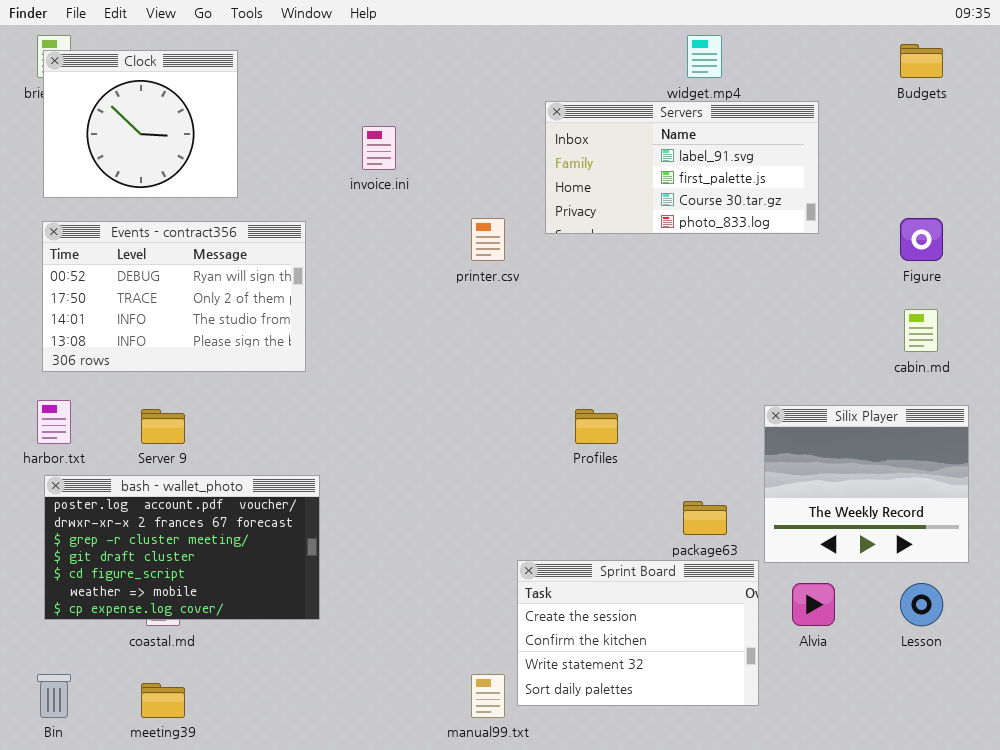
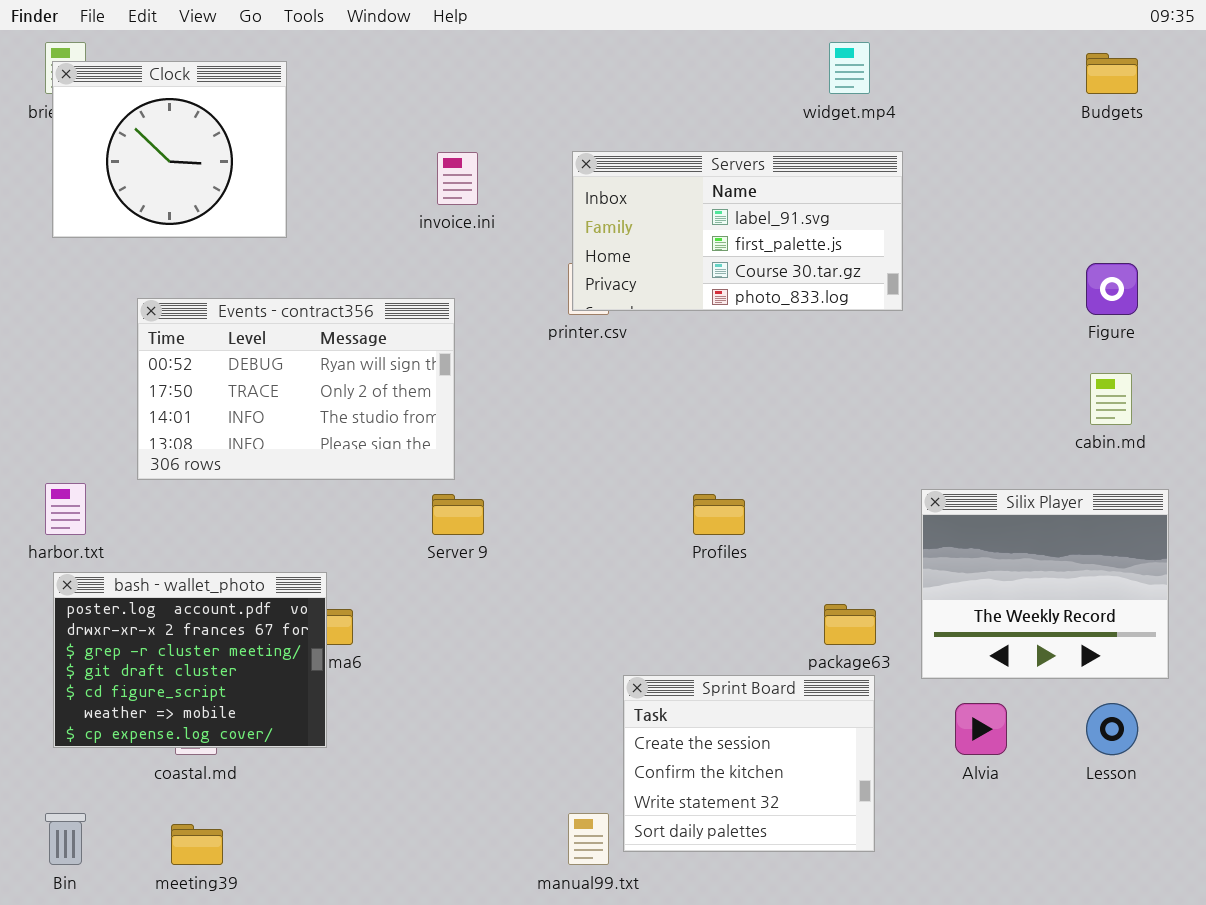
Servers: [545,101,819,234] -> [572,151,903,311], moved
Events - contract356: [42,221,306,372] -> [137,298,455,480], moved
Server 9: [141,409,185,444] -> [432,494,484,535], moved
bash - wallet_photo: [44,475,320,620] -> [53,572,327,748], resized
Sprint Board: [517,560,759,706] -> [623,675,875,852], resized

